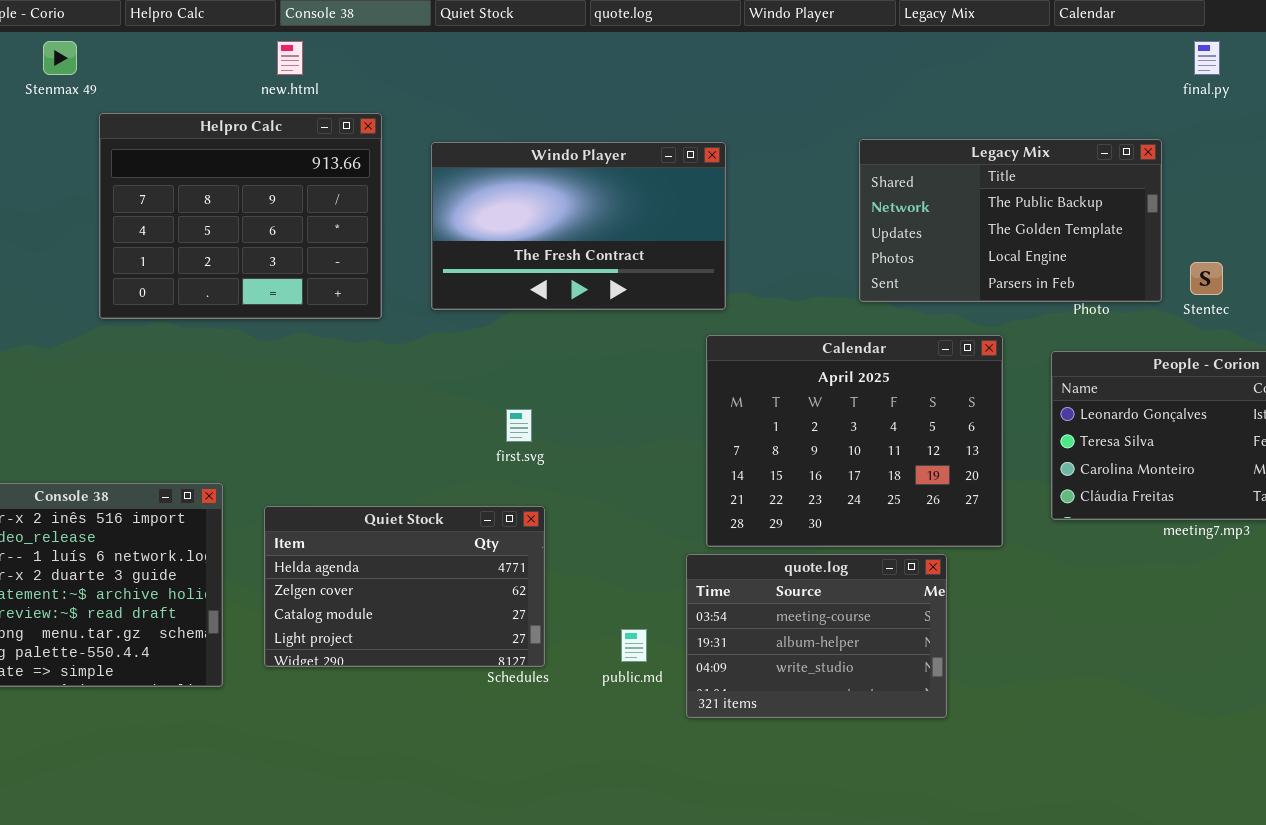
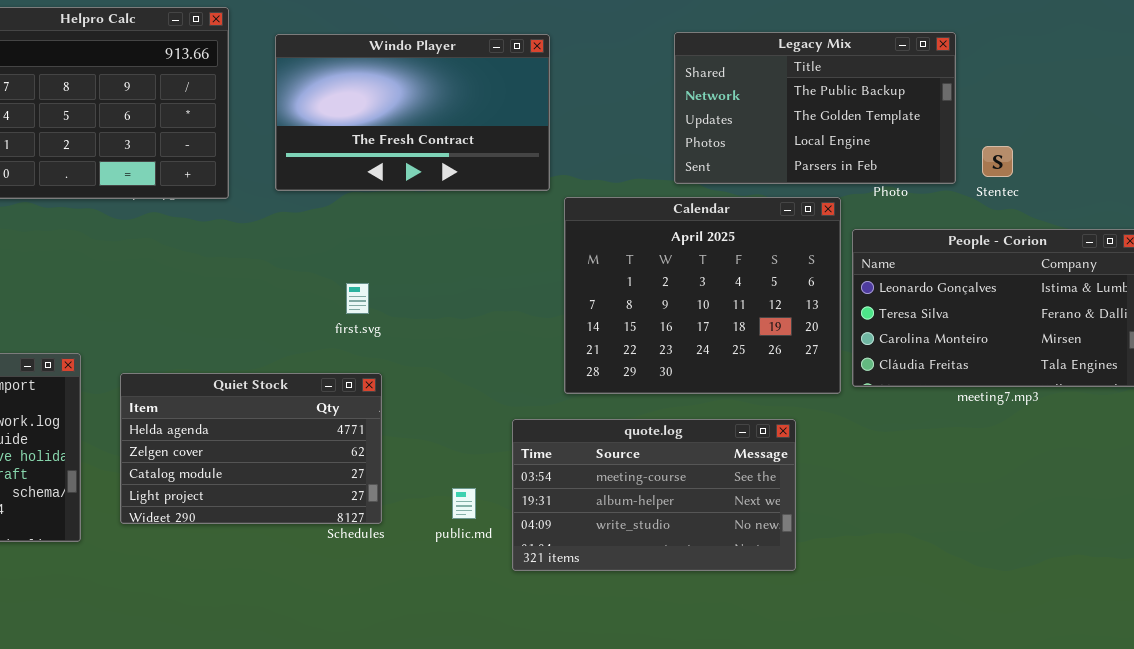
Calendar: [706,335,1003,547] -> [564,197,841,394], moved
quote.log: [686,554,947,718] -> [512,419,796,571], resized

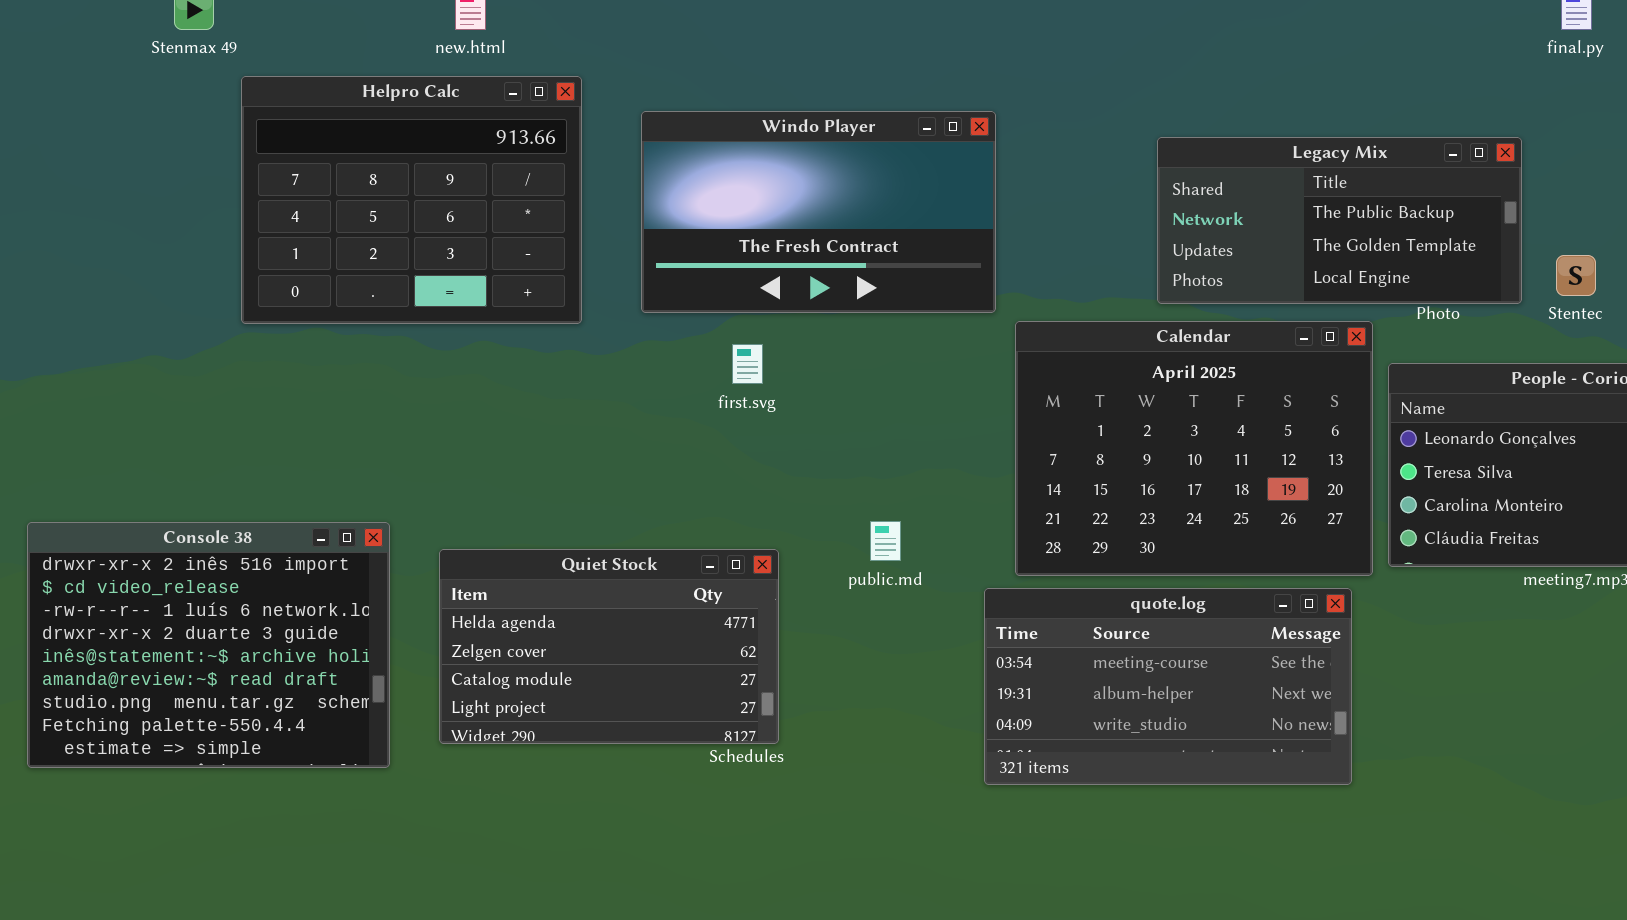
Legacy Mix: [674,32,956,184] -> [1157,137,1522,304], resized
first.svg: [346,283,369,314] -> [732,344,763,384], moved
quote.log: [512,419,796,571] -> [984,588,1352,785], moved
public.md: [452,488,476,519] -> [870,521,901,561], moved

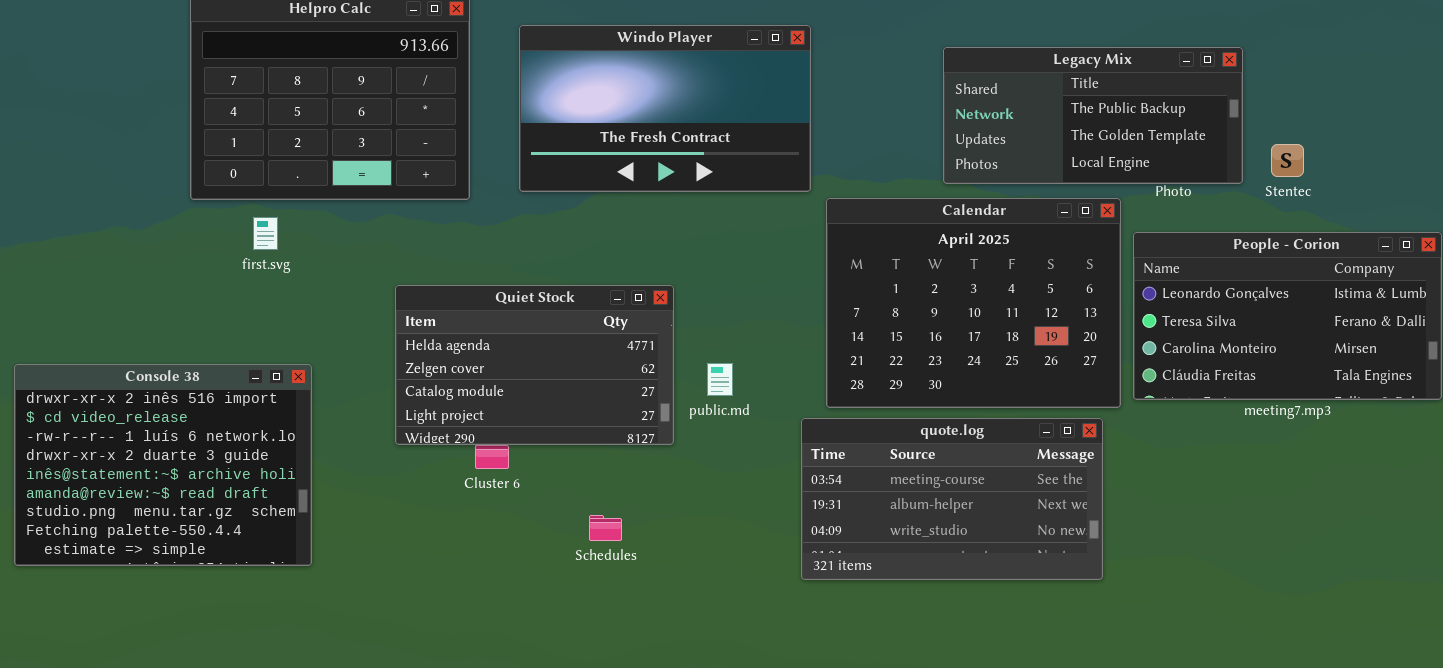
first.svg: [732,344,763,384] -> [253,217,278,250], moved
Quiet Stock: [439,549,779,744] -> [395,285,674,445], moved

